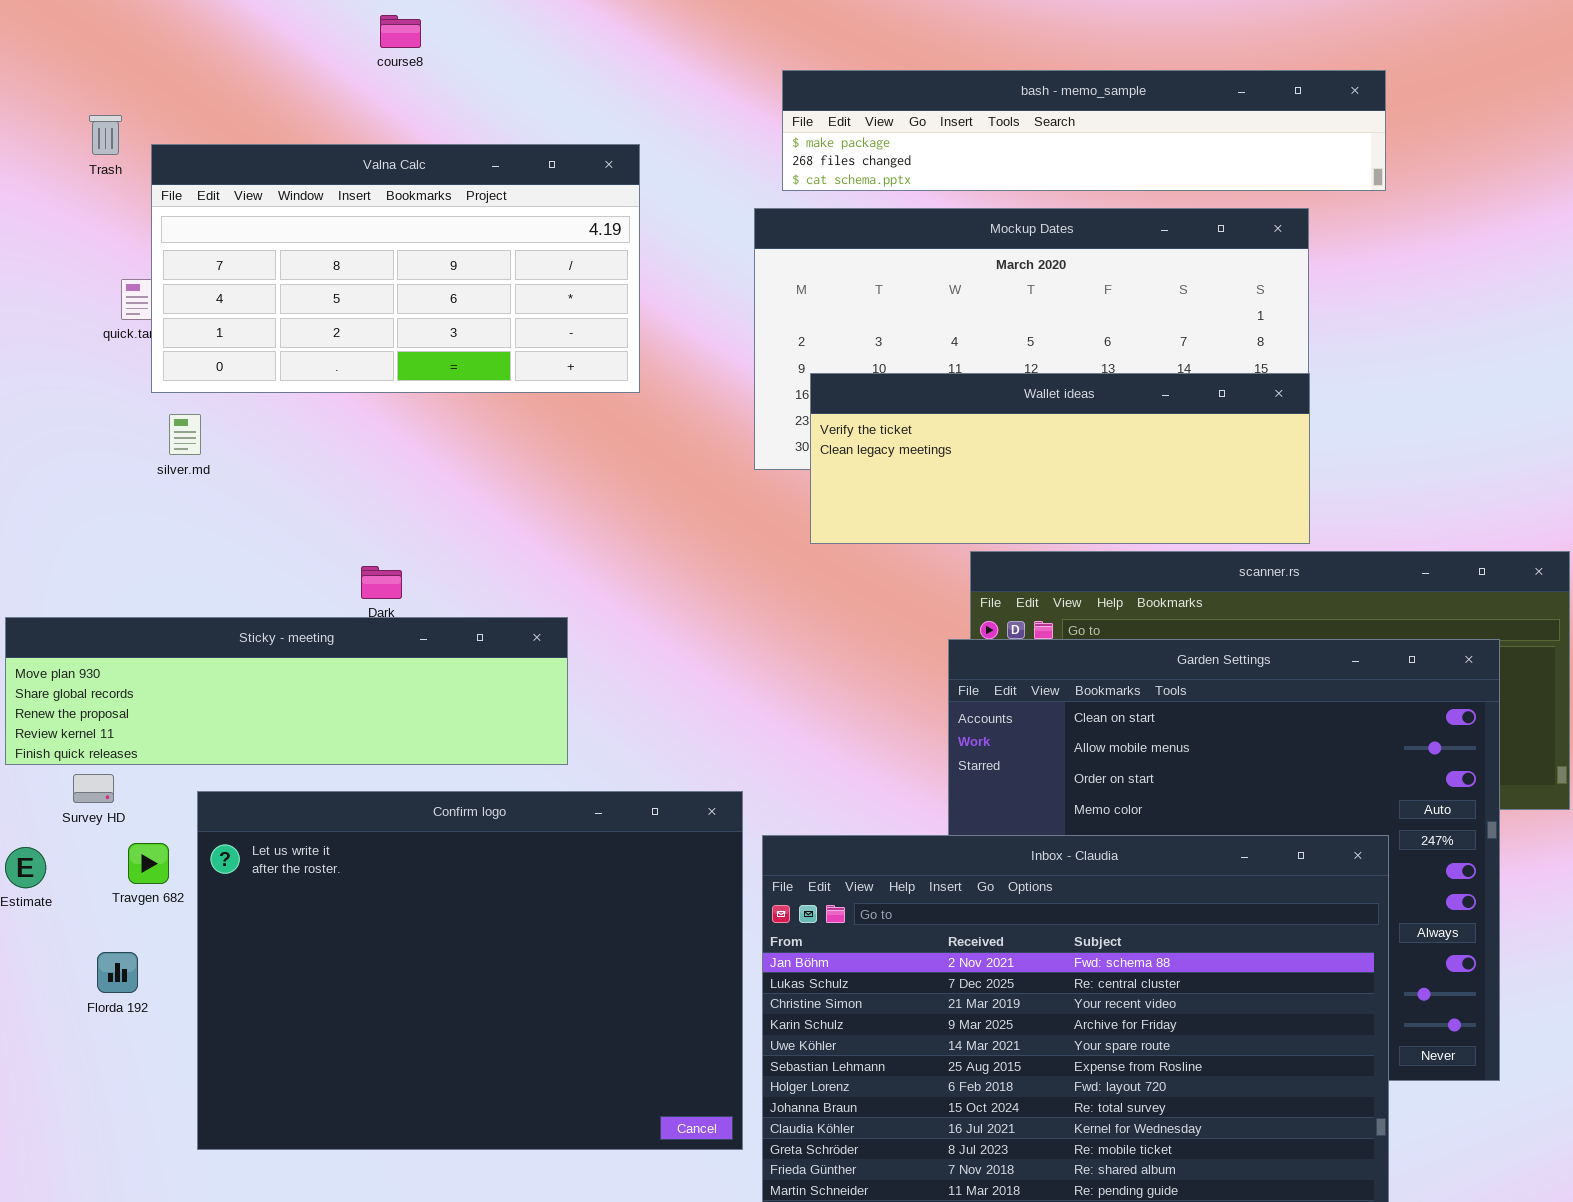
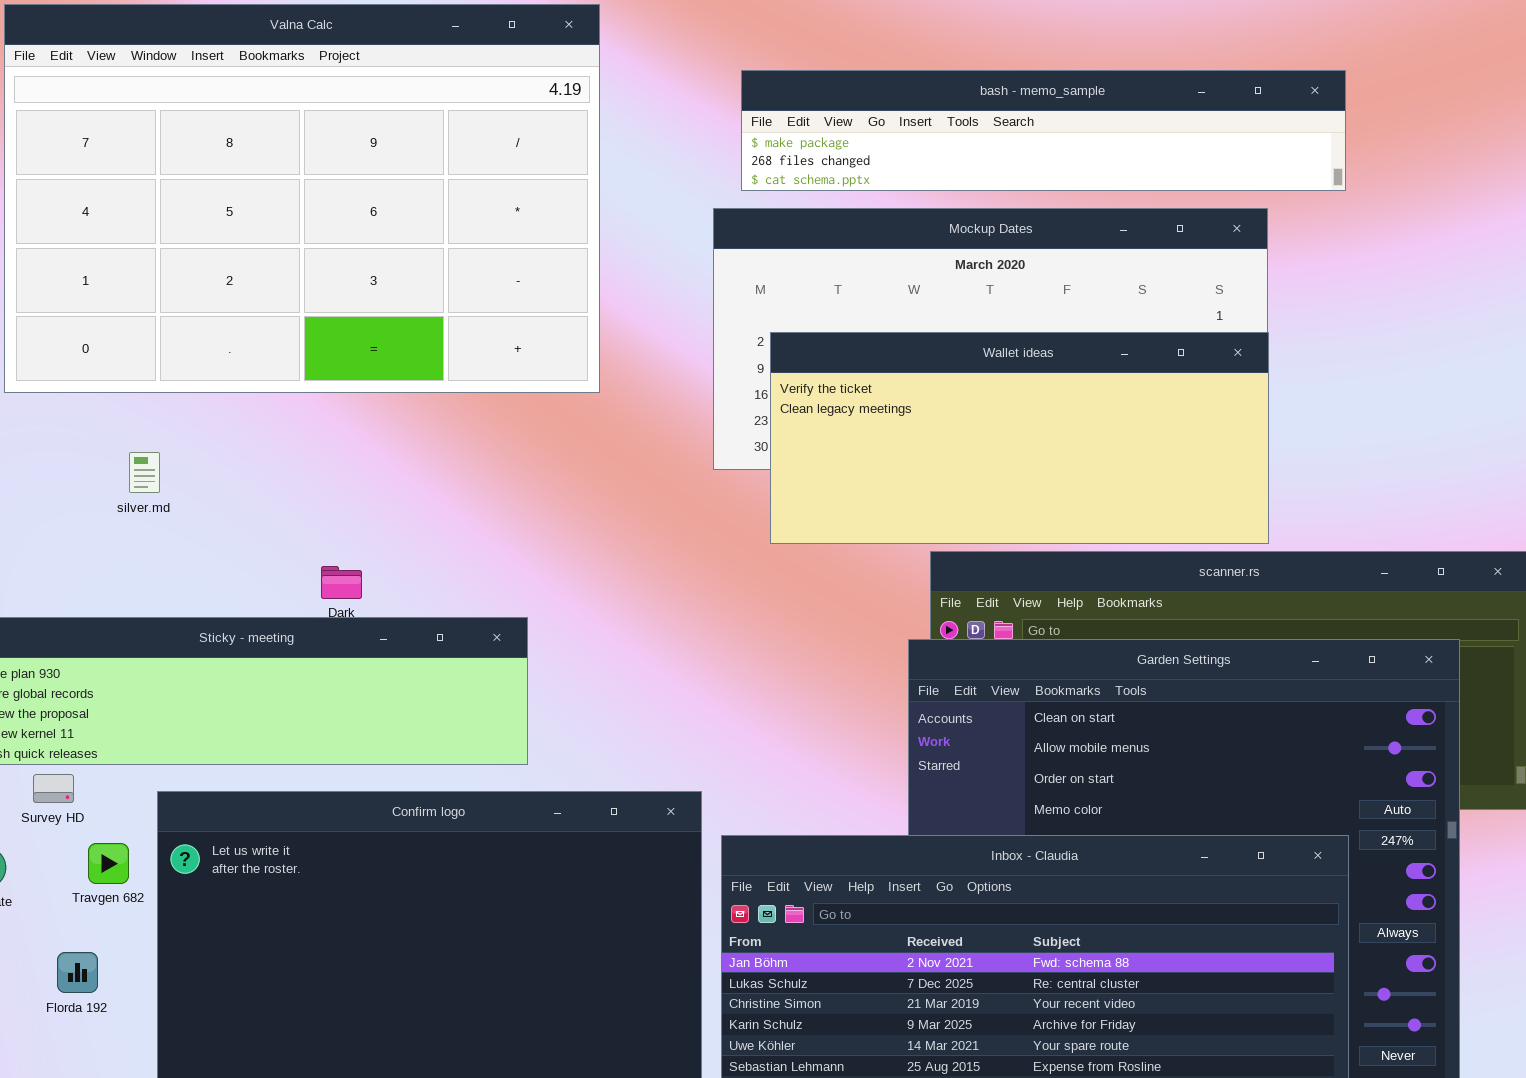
Valna Calc: [151,144,640,393] -> [4,4,600,393], resized
Wallet ideas: [810,373,1310,544] -> [770,332,1269,544], resized
silver.md: [169,414,201,455] -> [129,452,160,493], moved

